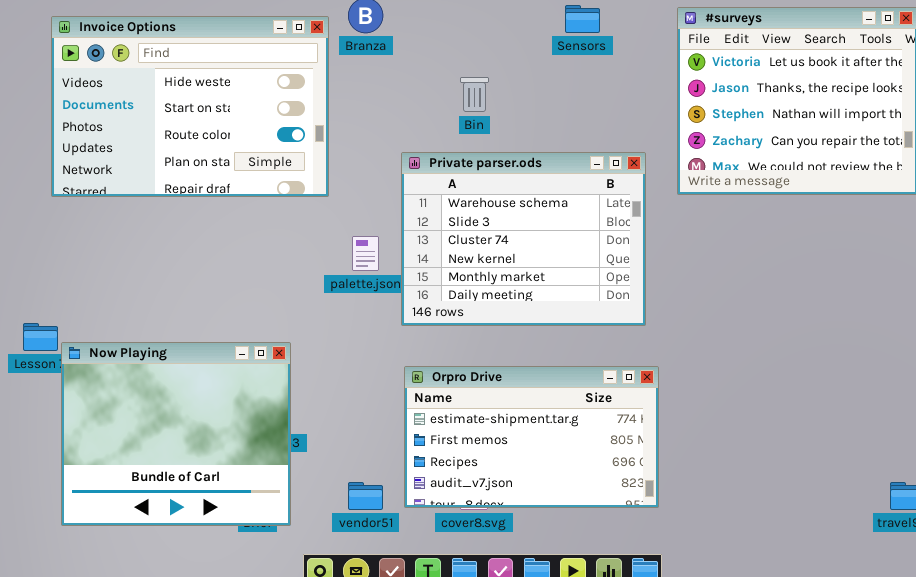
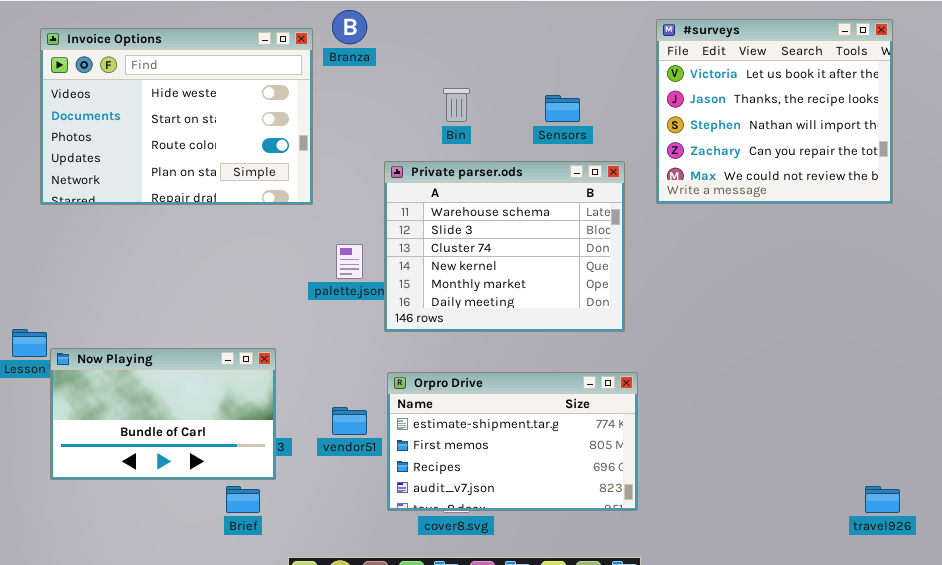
Sensors: [565,5,600,33] -> [545,95,580,122], moved
Now Playing: [61,342,291,526] -> [50,348,276,480], resized
vendor51: [348,482,383,510] -> [332,407,367,435], moved

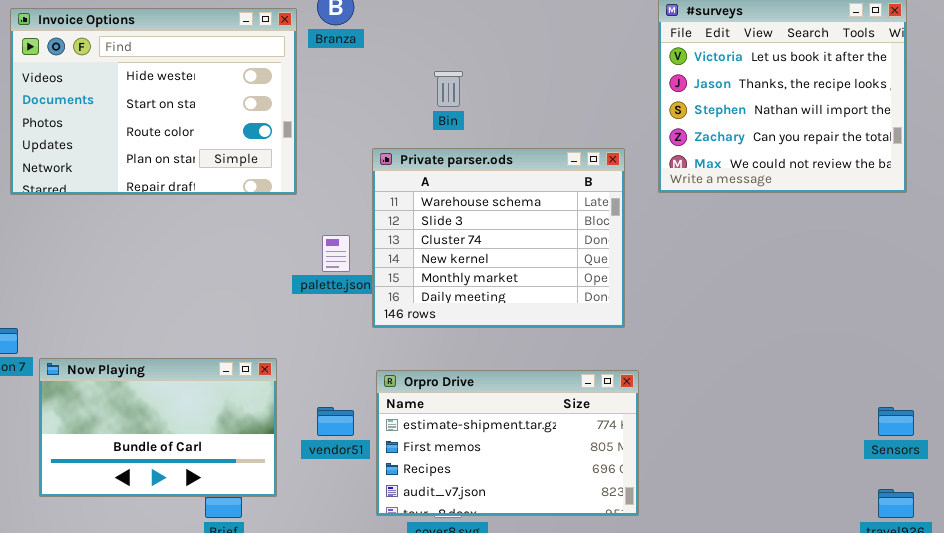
Sensors: [545,95,580,122] -> [878,407,914,436], moved
Now Playing: [50,348,276,480] -> [39,358,277,497], moved

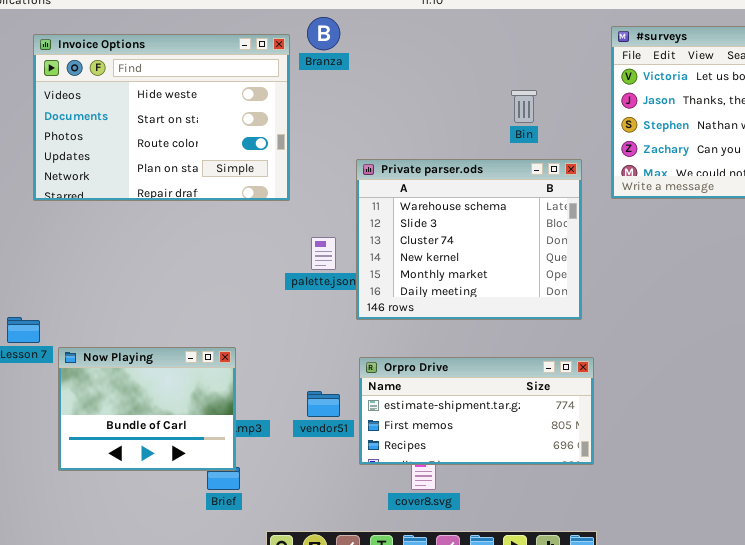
Bin: [434,71,463,107] -> [511,90,537,123], moved
Now Playing: [39,358,277,497] -> [58,347,236,471], resized
Orpro Drive: [376,370,639,516] -> [359,357,594,465], resized

